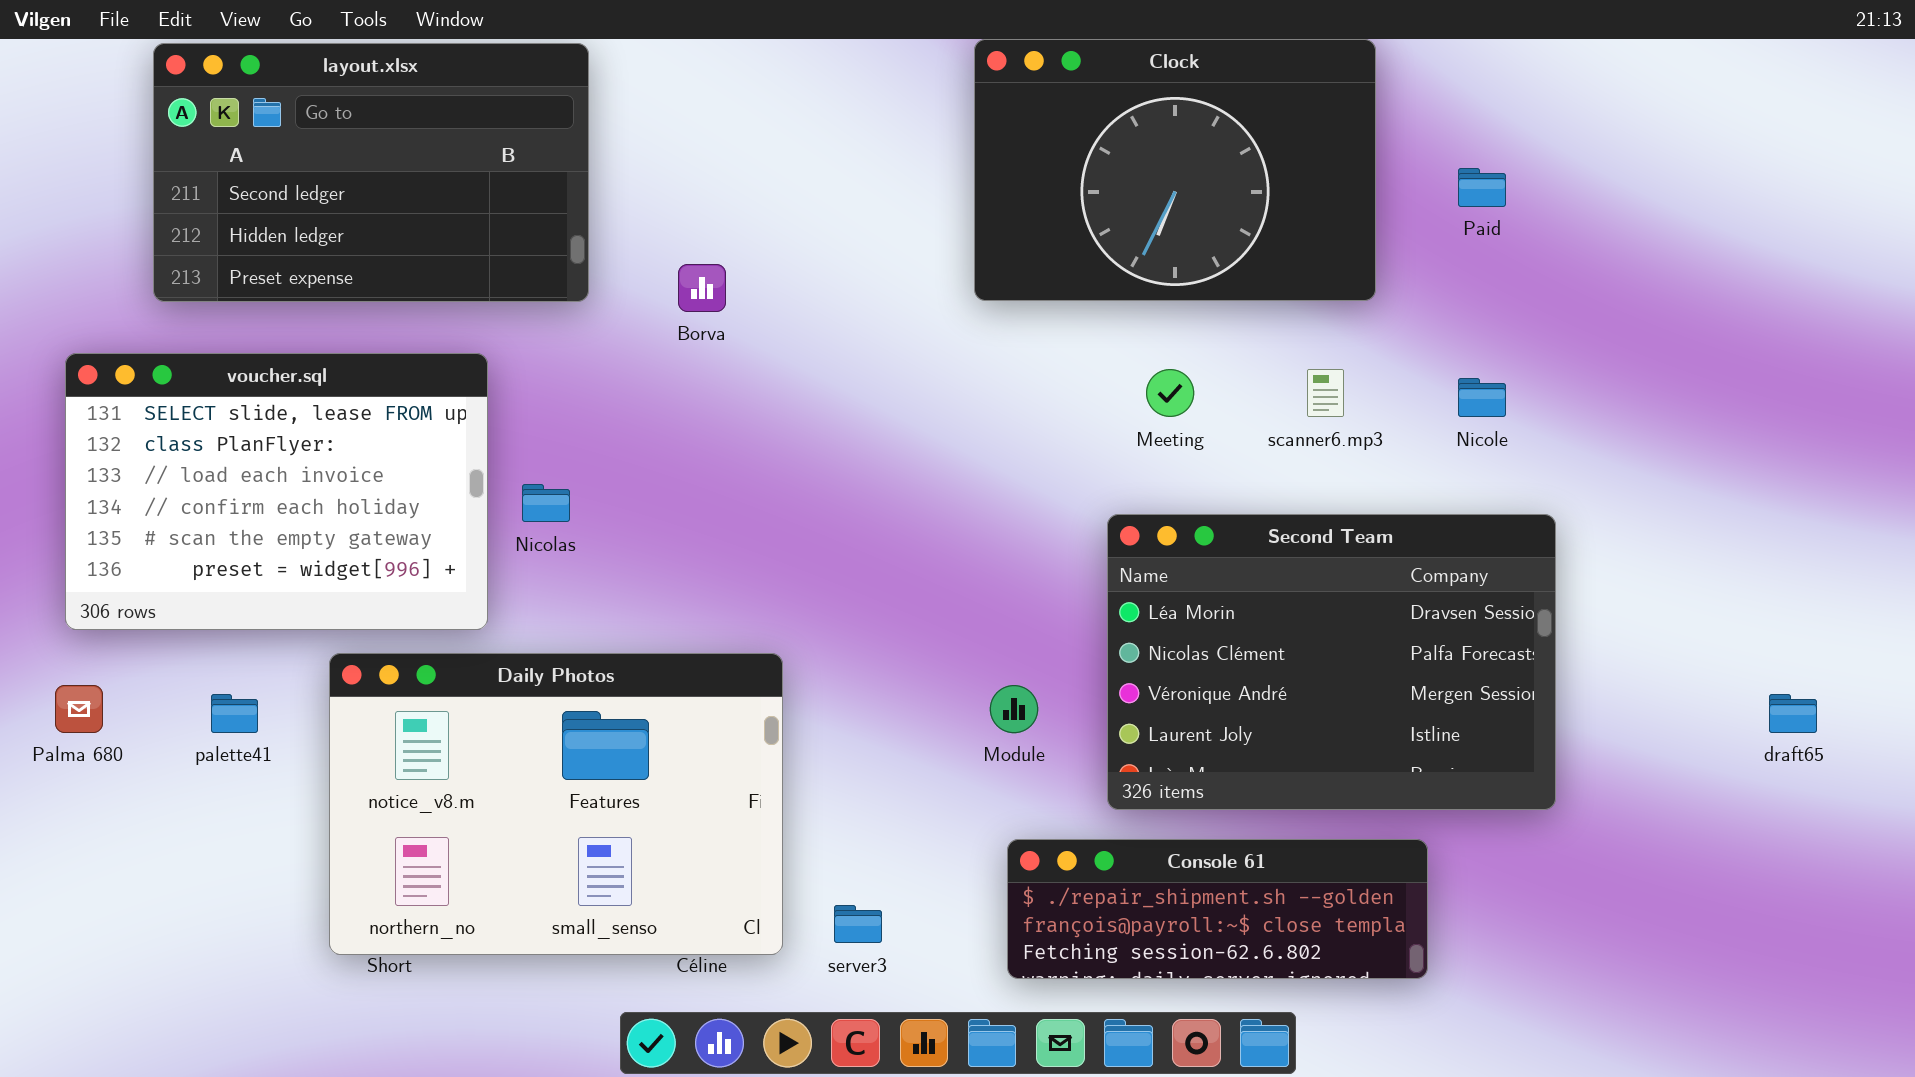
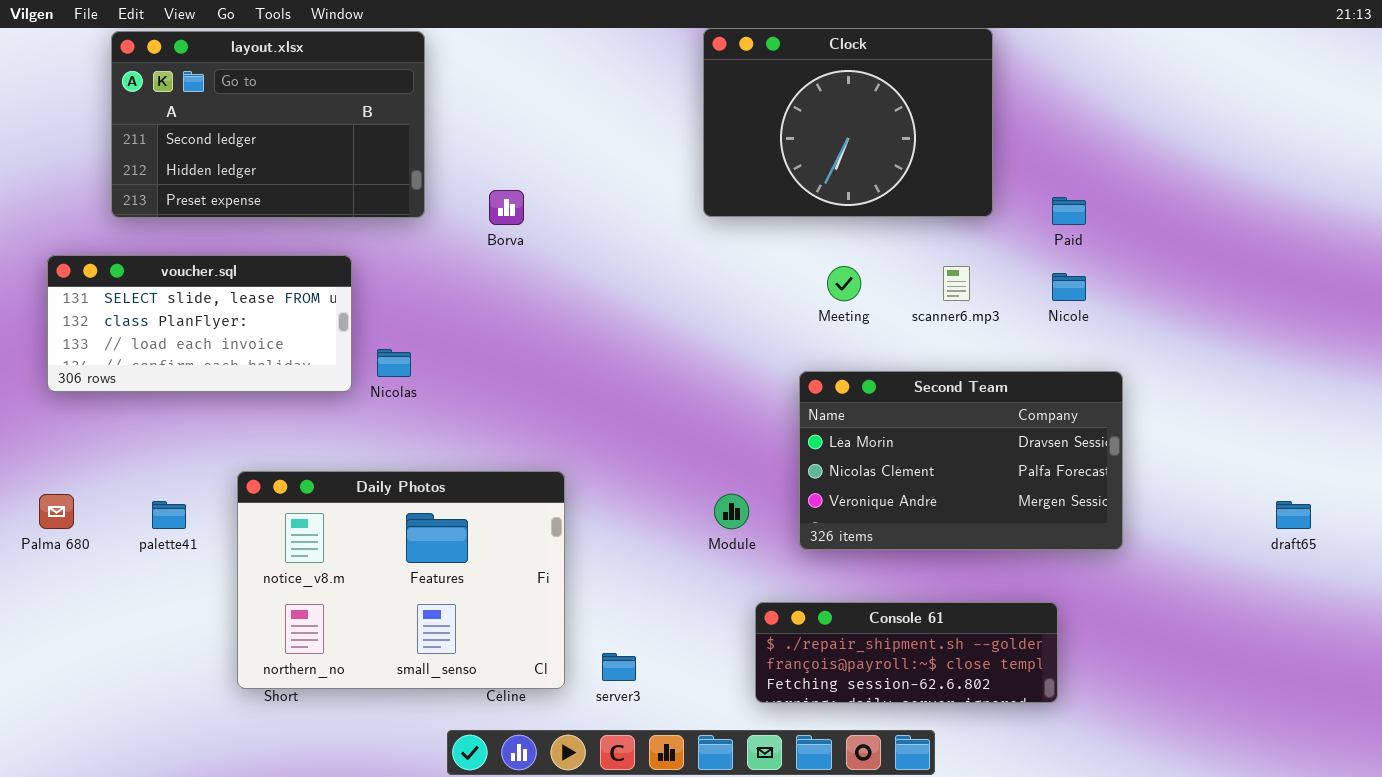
Paid: [1458,168,1506,207] -> [1052,197,1086,225], moved
voucher.sql: [65,353,488,630] -> [47,255,352,392], resized
Second Team: [1107,514,1556,810] -> [799,371,1123,550], resized
Console 61: [1007,839,1428,979] -> [755,602,1058,703], moved

